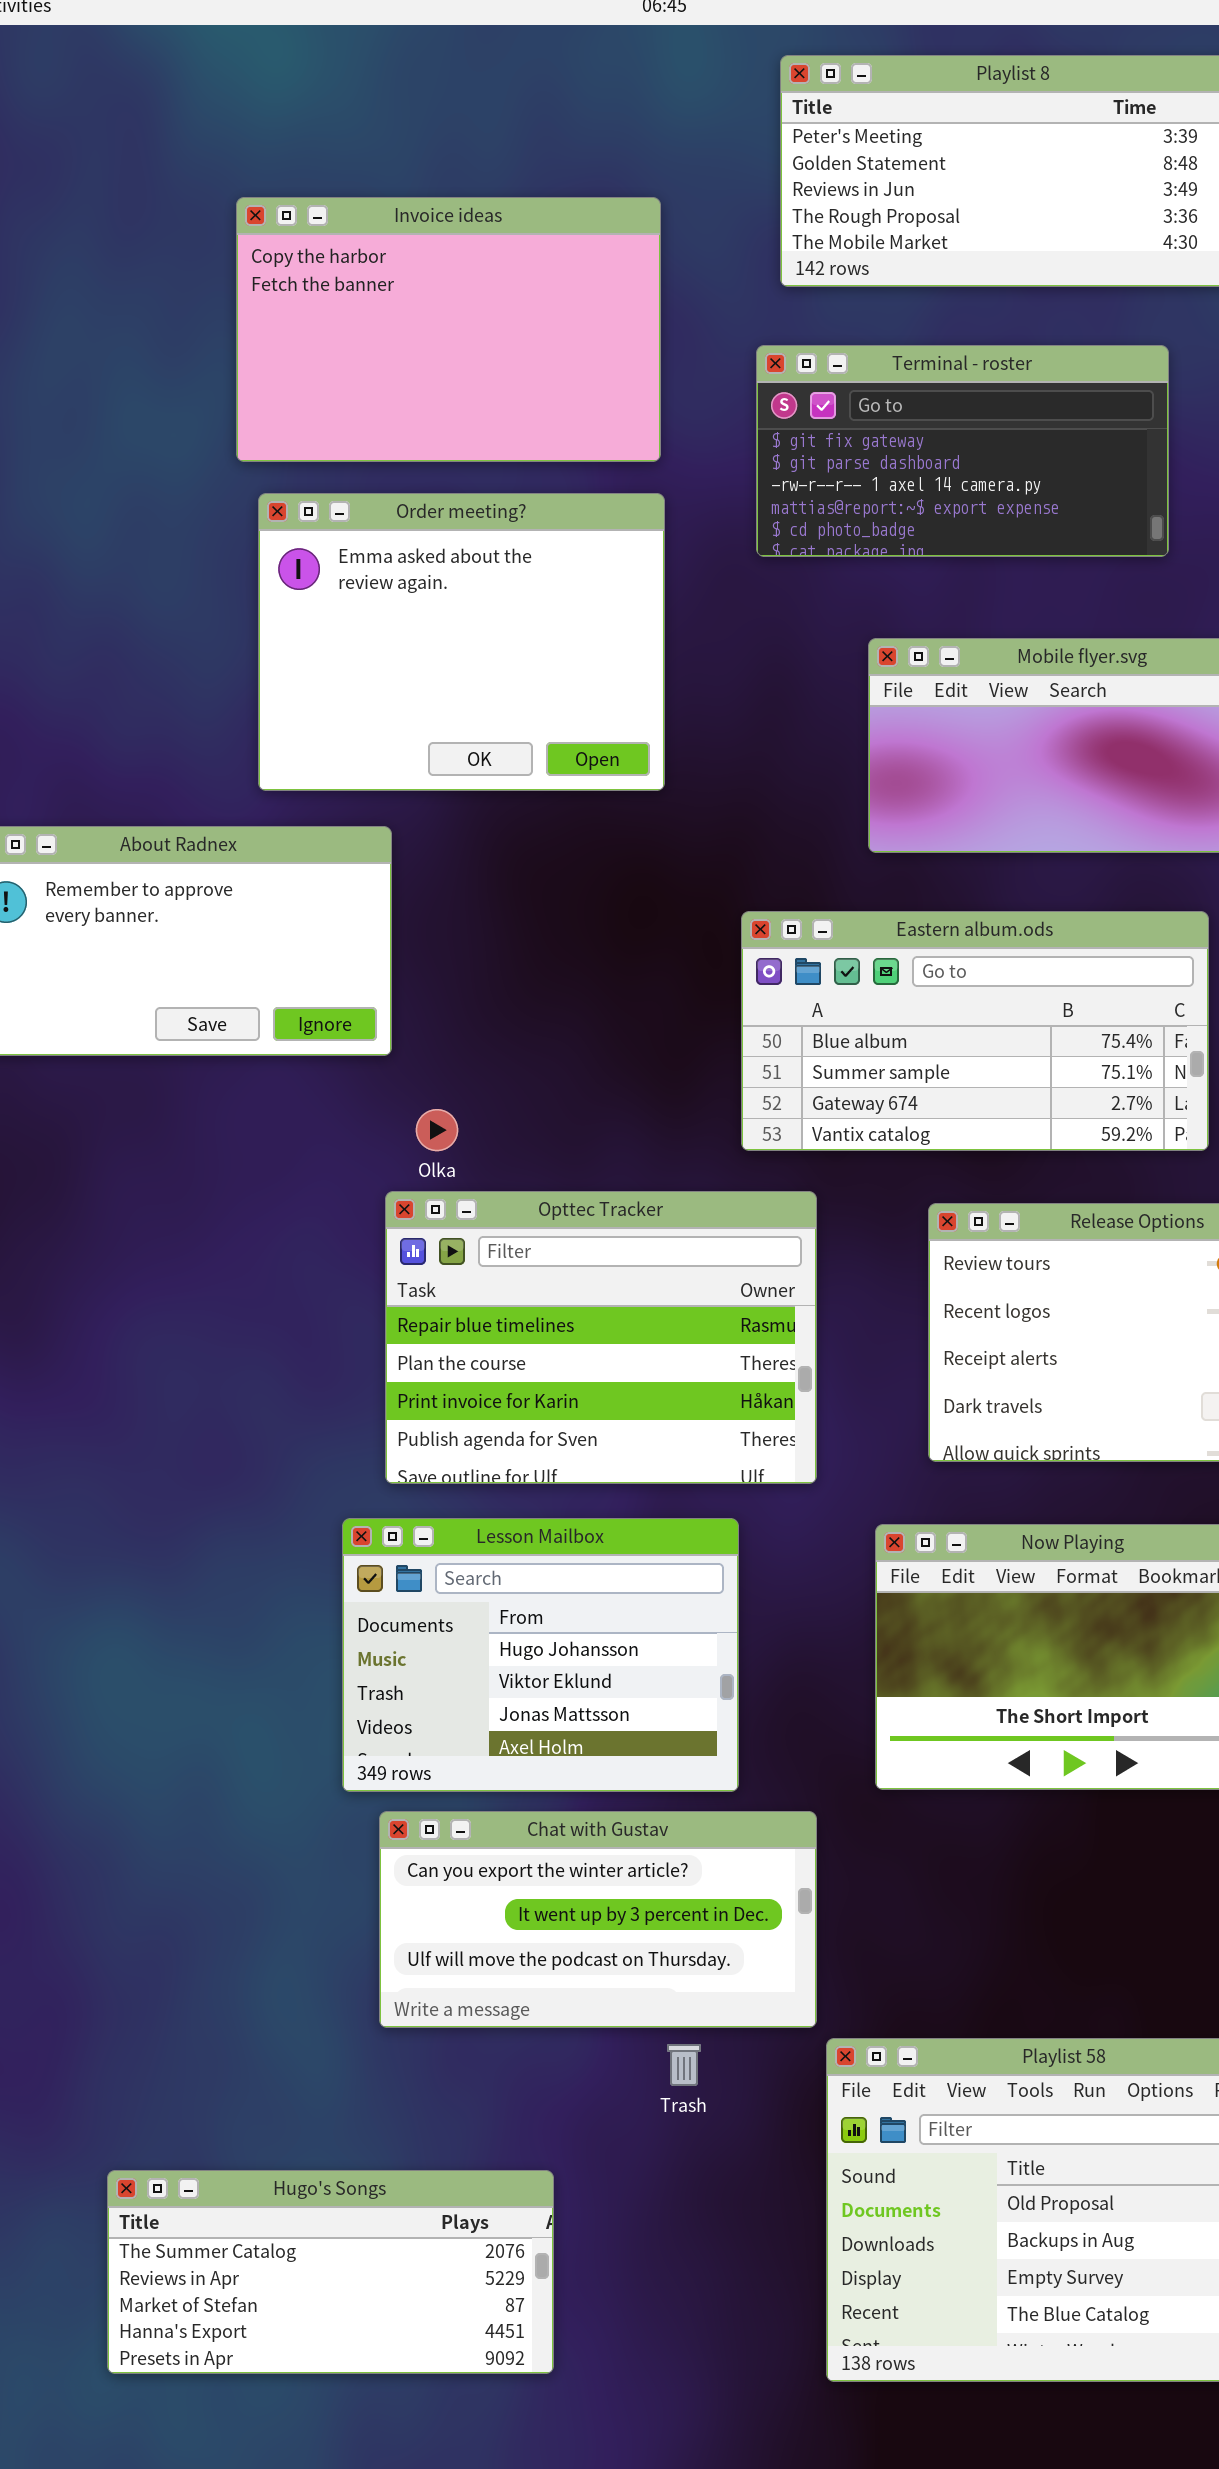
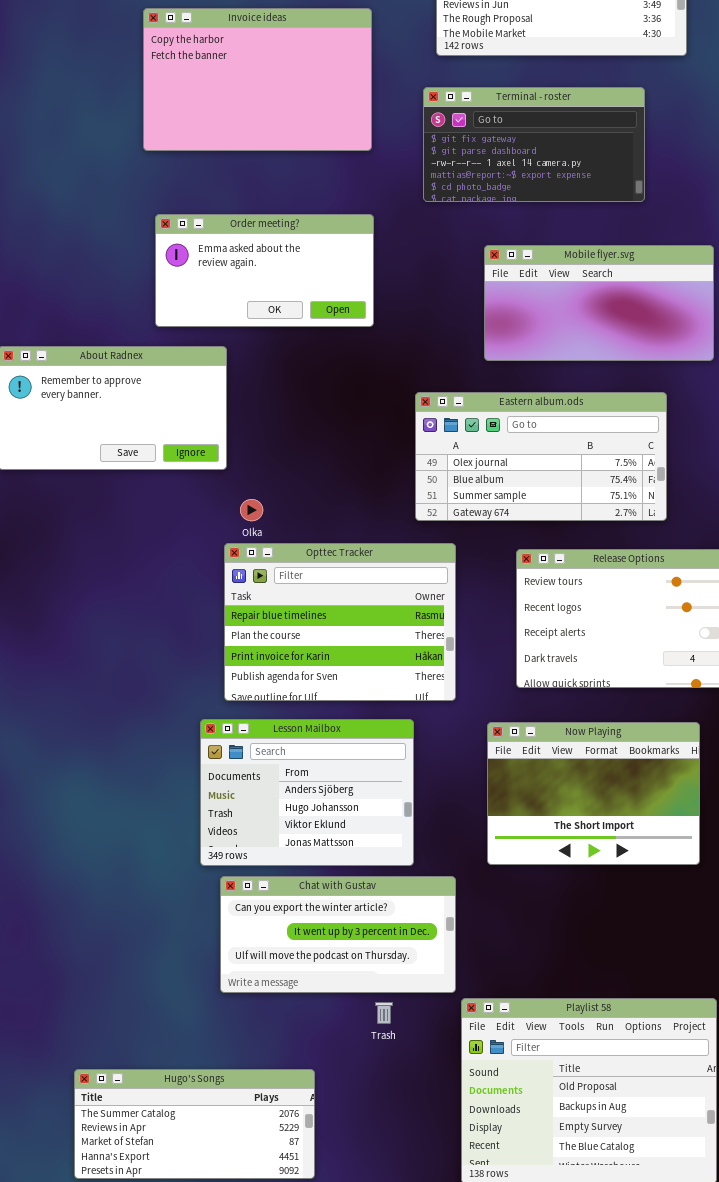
Order meeting?: [258,493,665,791] -> [155,214,374,327], resized
Eastern album.ods: [741,911,1209,1151] -> [415,392,667,521], scrolled up 1 row
Lesson Mailbox: [342,1518,739,1792] -> [200,719,414,866], scrolled up 1 row

